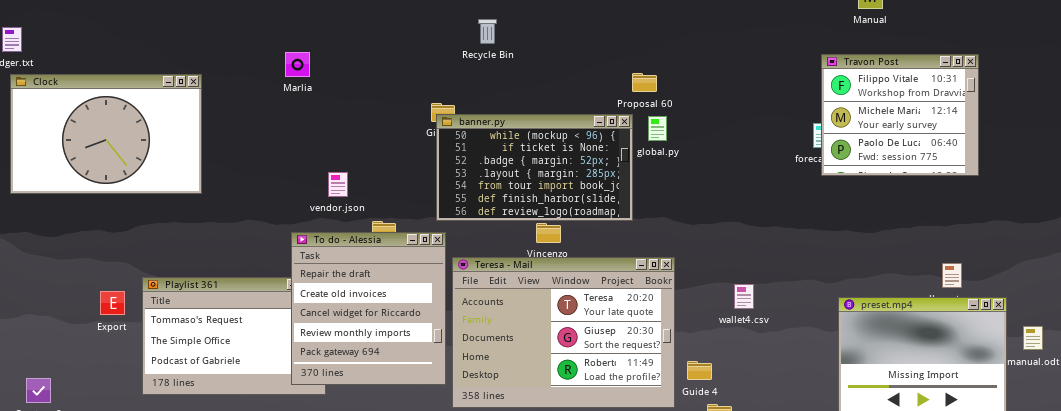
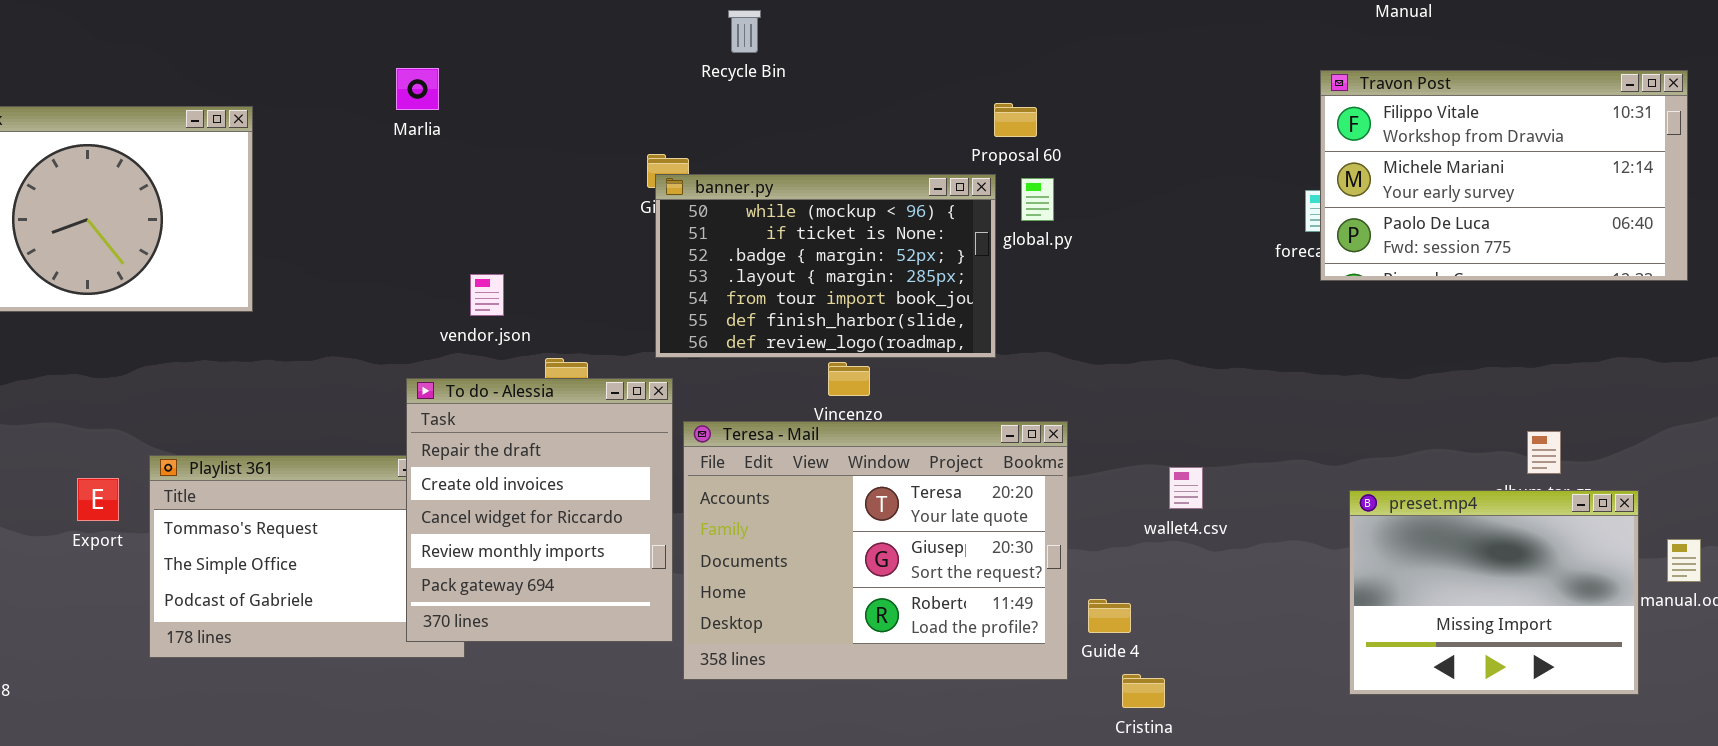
Travon Post: [821,54,979,176] -> [1320,70,1688,281], resized

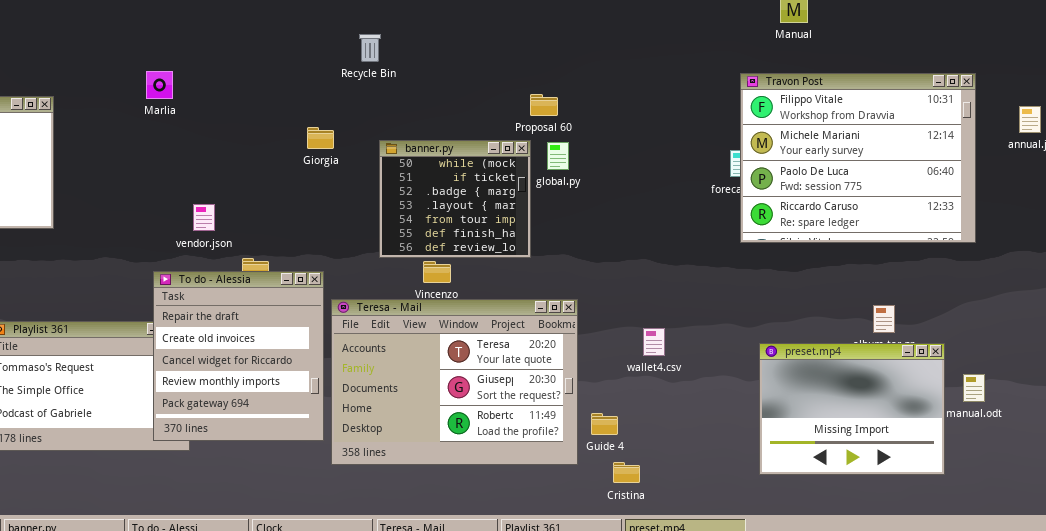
Travon Post: [1320,70,1688,281] -> [740,73,976,243], resized
banner.py: [655,174,996,358] -> [379,140,531,258], resized

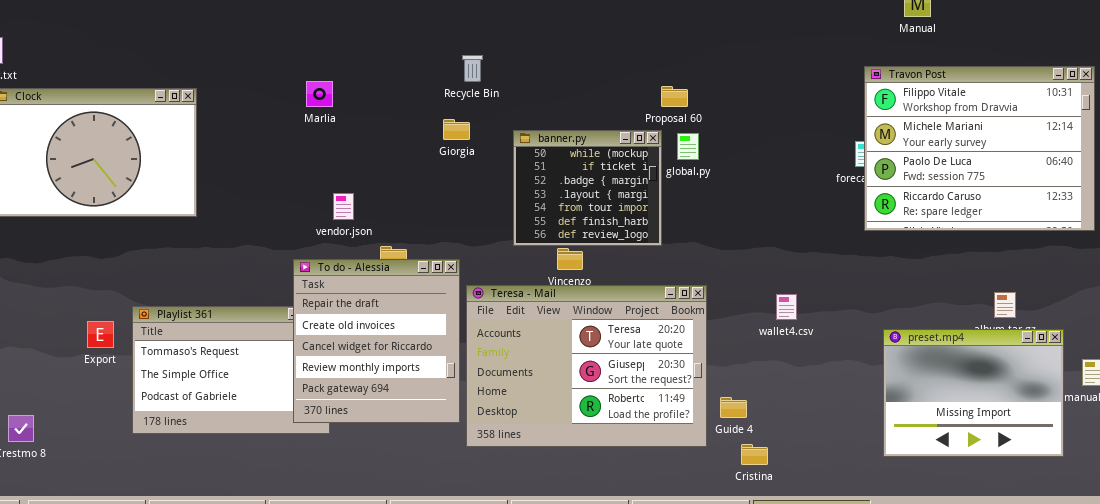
Recycle Bin: [359,34,381,62] -> [462,55,483,82], moved
Marlia: [146,71,173,99] -> [306,81,333,107], moved
wallet4.csv: [643,328,665,356] -> [776,294,797,320], moved

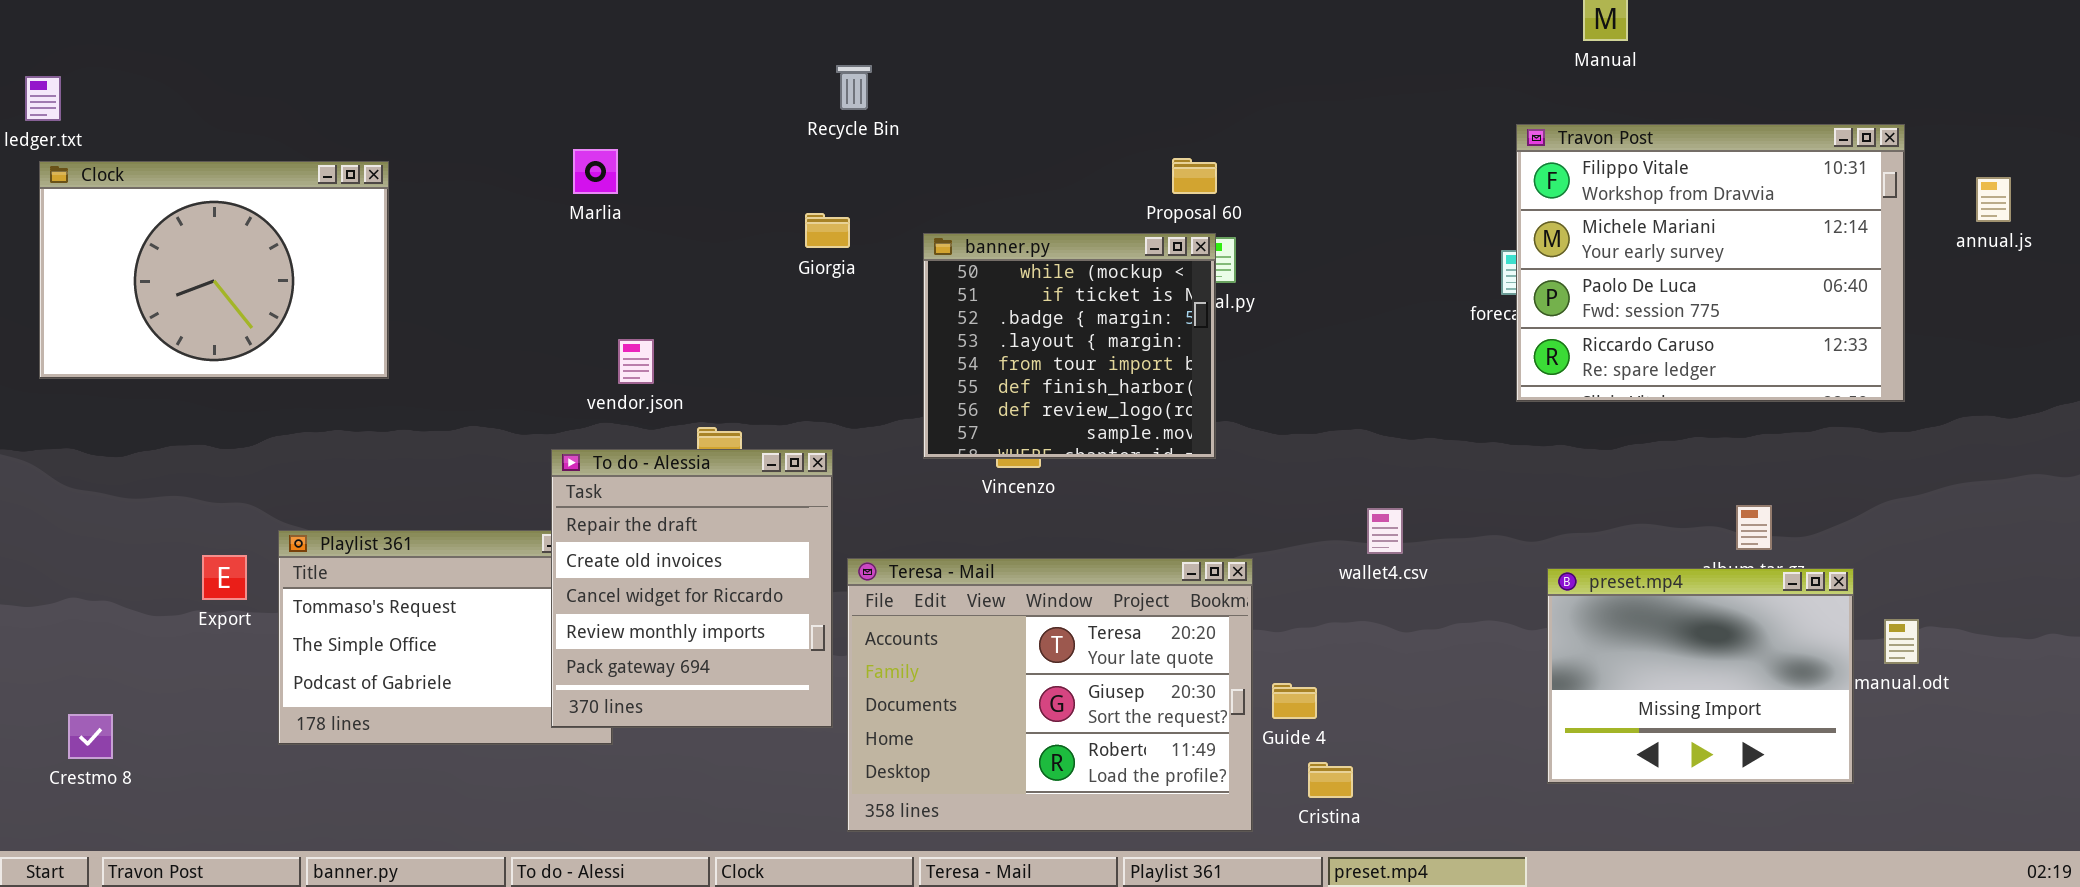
Recycle Bin: [462,55,483,82] -> [836,65,872,110], moved
banner.py: [513,130,662,246] -> [923,233,1216,459], resized
Teresa - Mail: [466,285,707,447] -> [847,558,1253,832], moved

